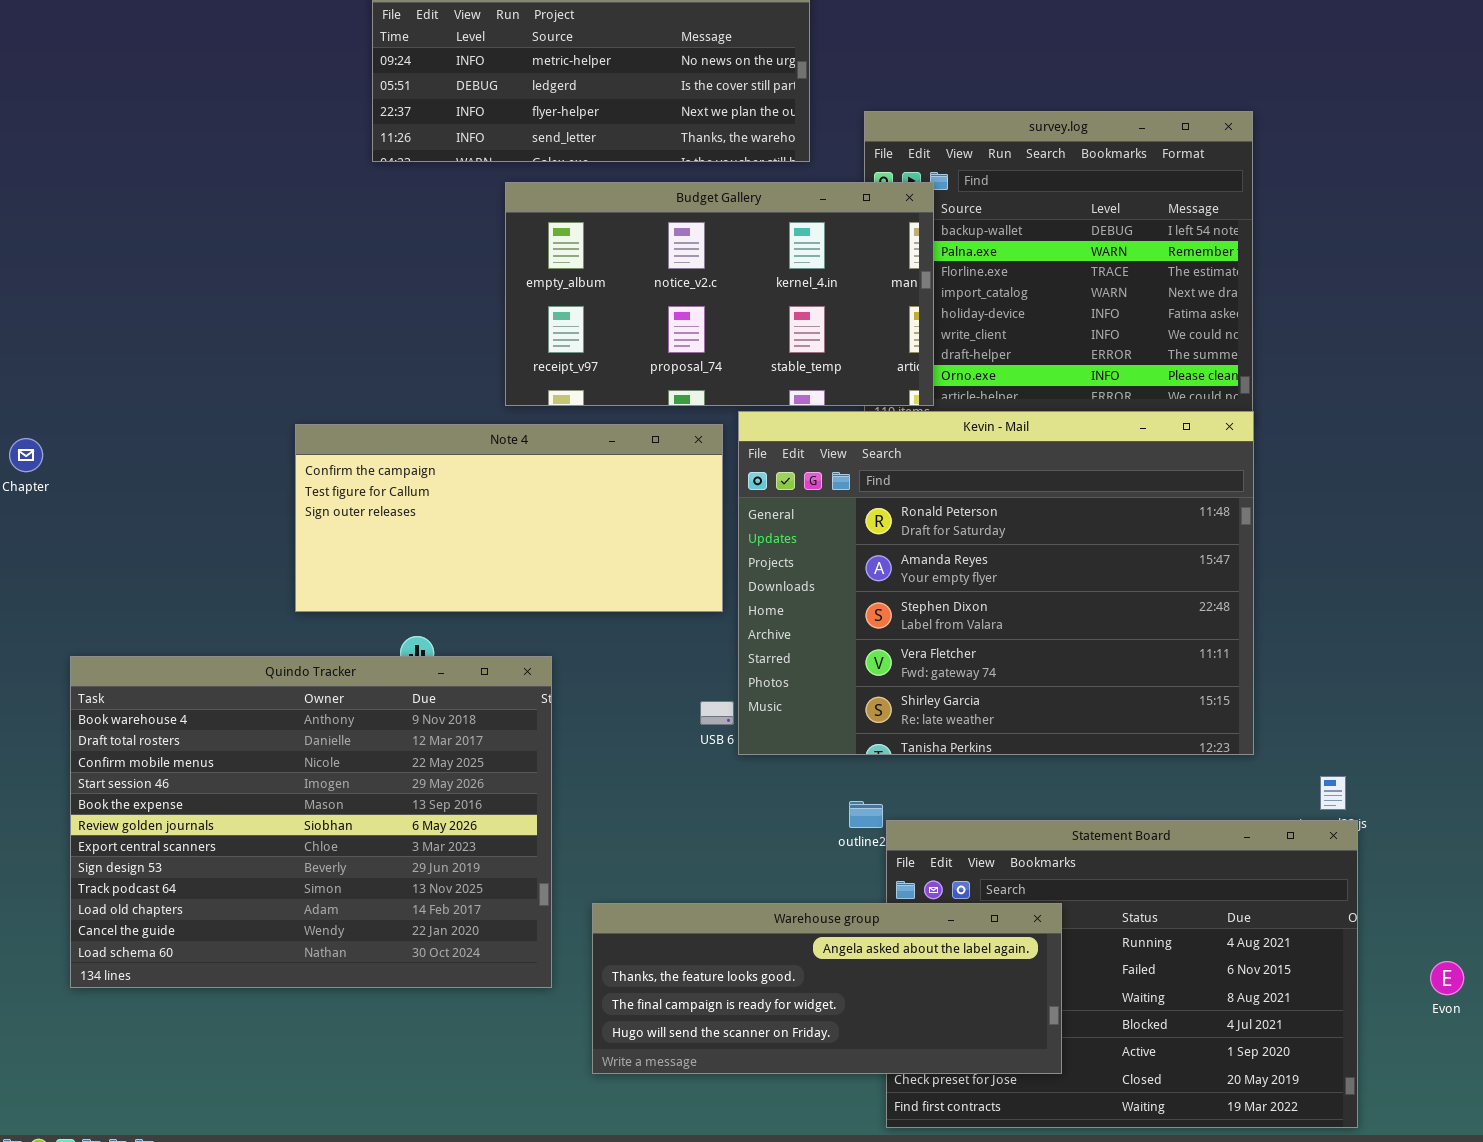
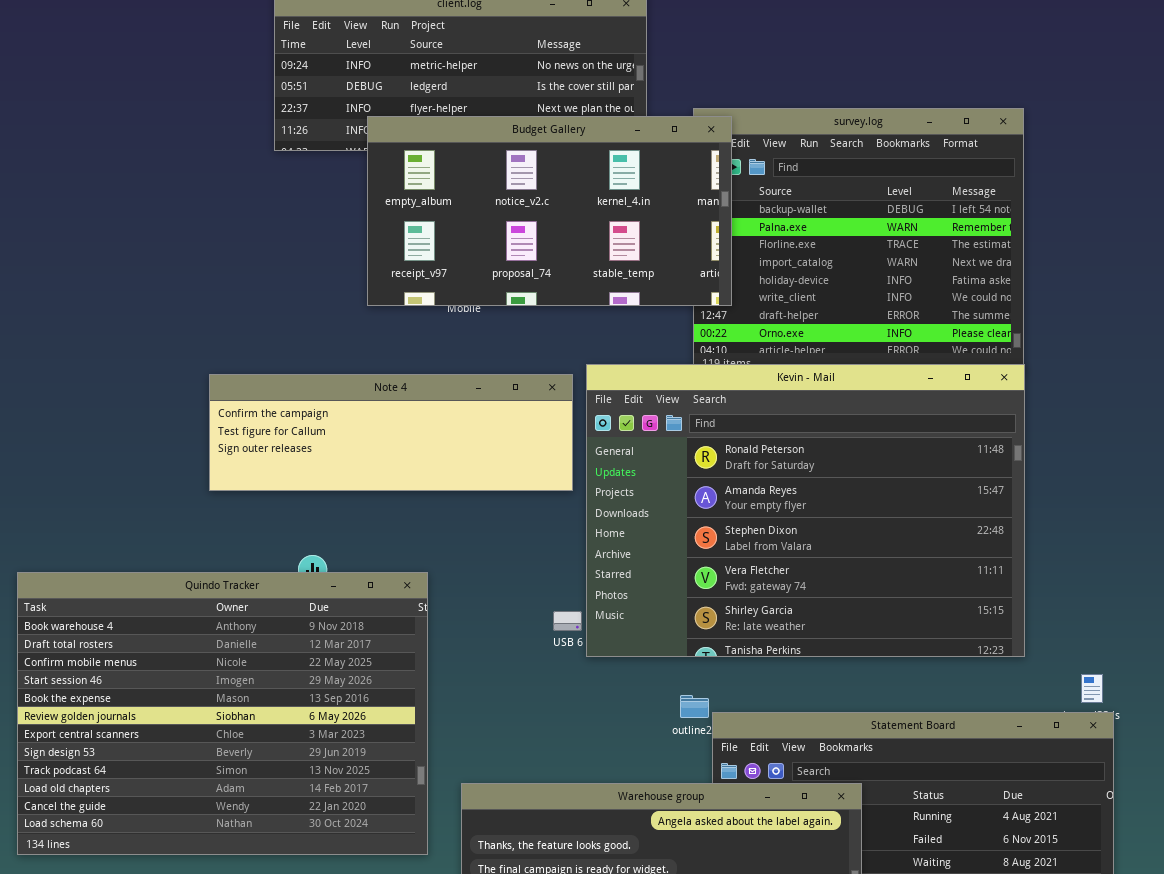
Budget Gallery: [505,182,934,406] -> [367,116,732,306], moved
Note 4: [295,424,723,612] -> [209,374,573,491], resized

